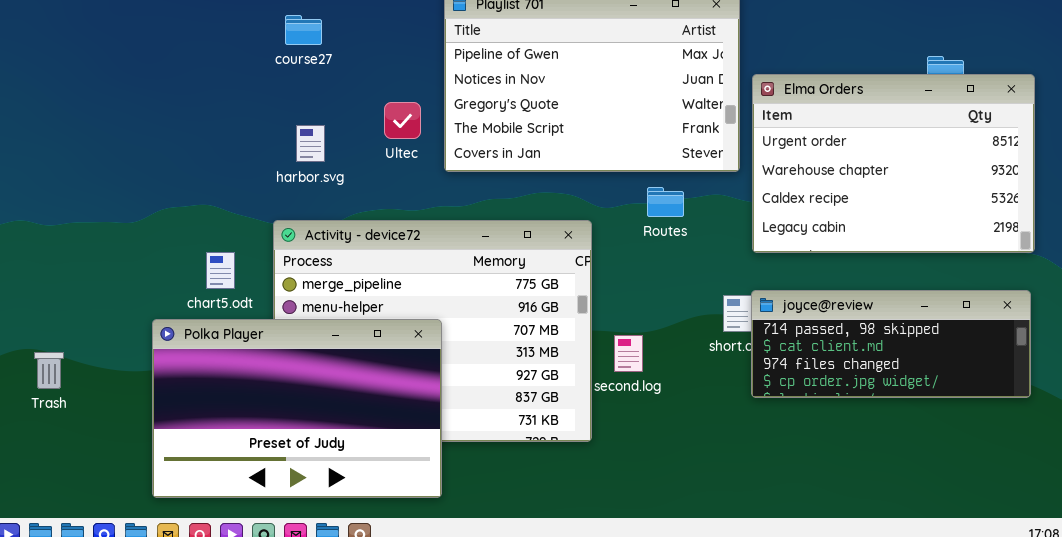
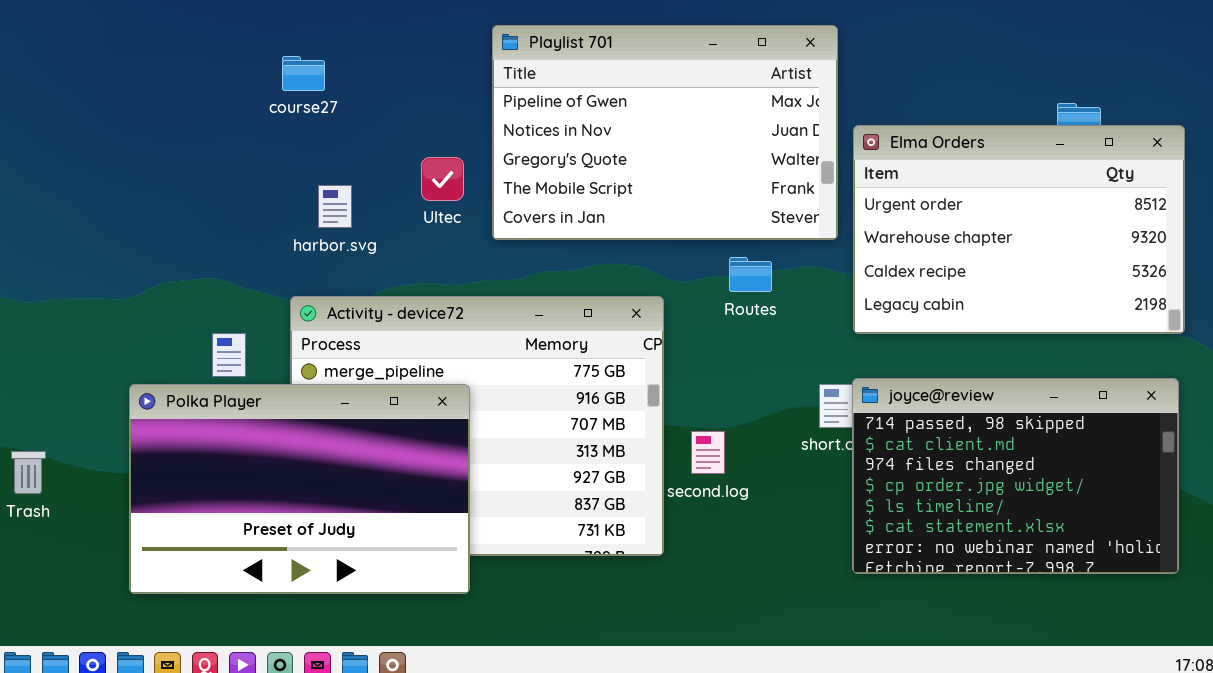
course27: [285,15,322,45] -> [282,56,325,91], moved
joyce@review: [751,290,1031,398] -> [852,378,1179,574], resized
Polka Player: [152,319,442,498] -> [129,384,470,594], moved

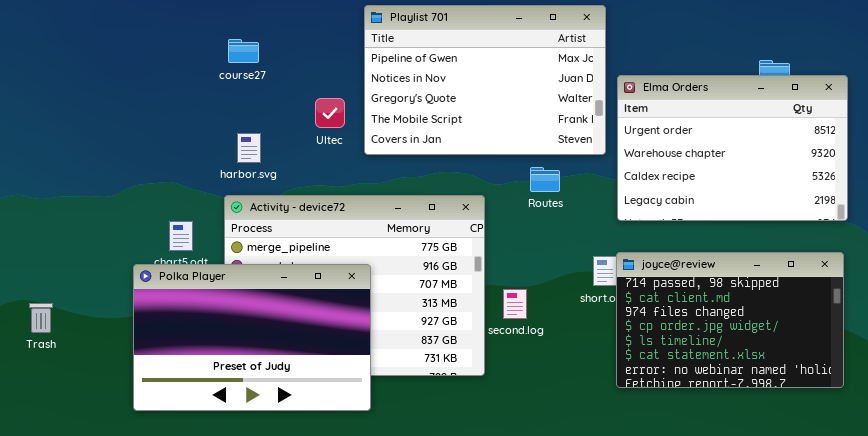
course27: [282,56,325,91] -> [228,39,259,63], moved
harbor.svg: [318,185,352,228] -> [237,133,261,163], moved
Polka Player: [129,384,470,594] -> [133,264,371,411], moved

